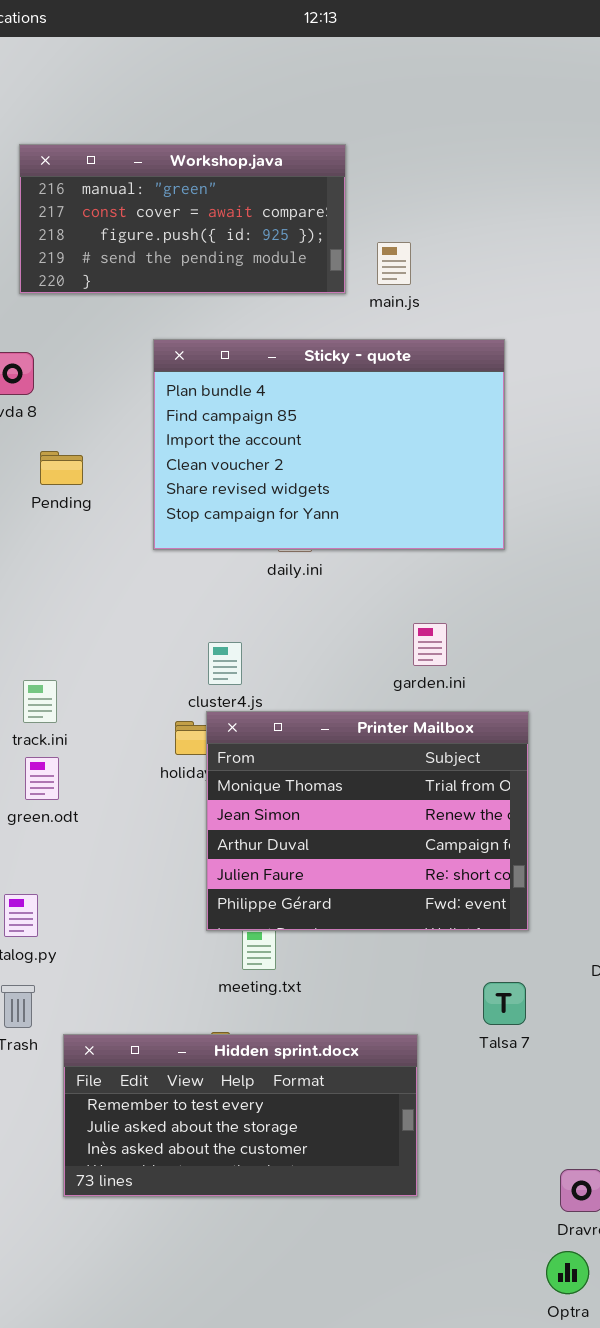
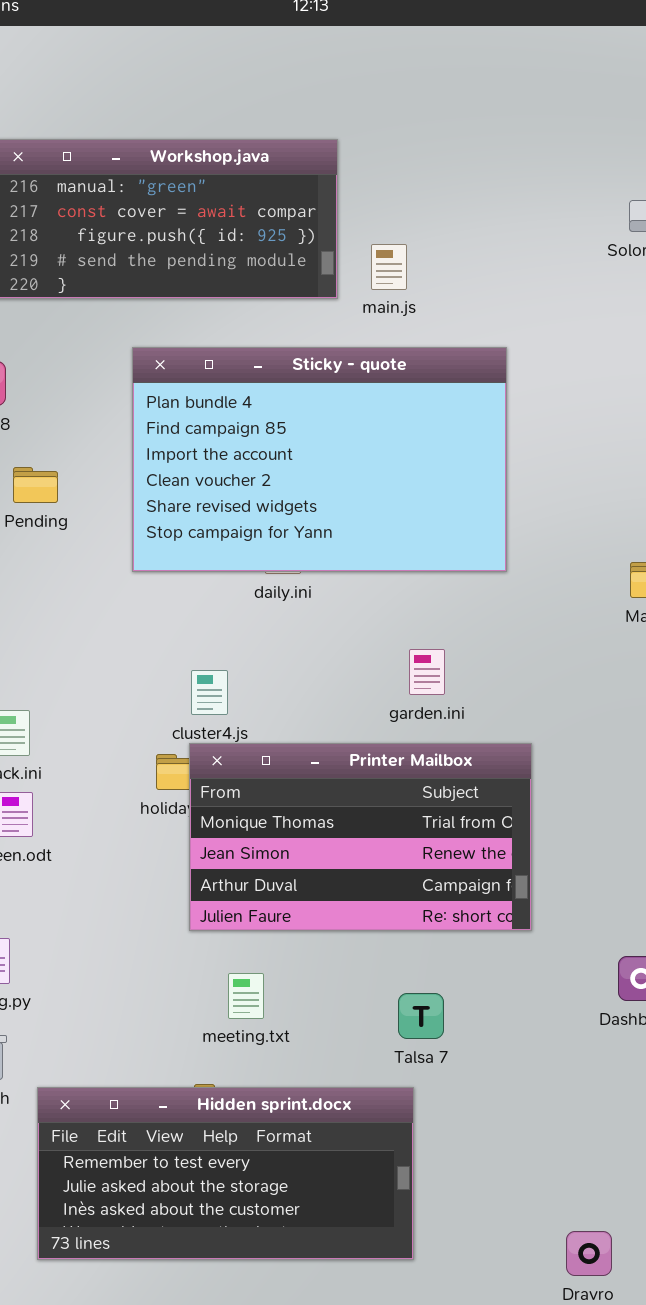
Printer Mailbox: [206,711,529,931] -> [189,743,532,931], resized
Talsa 7: [483,982,526,1025] -> [398,993,444,1039], moved

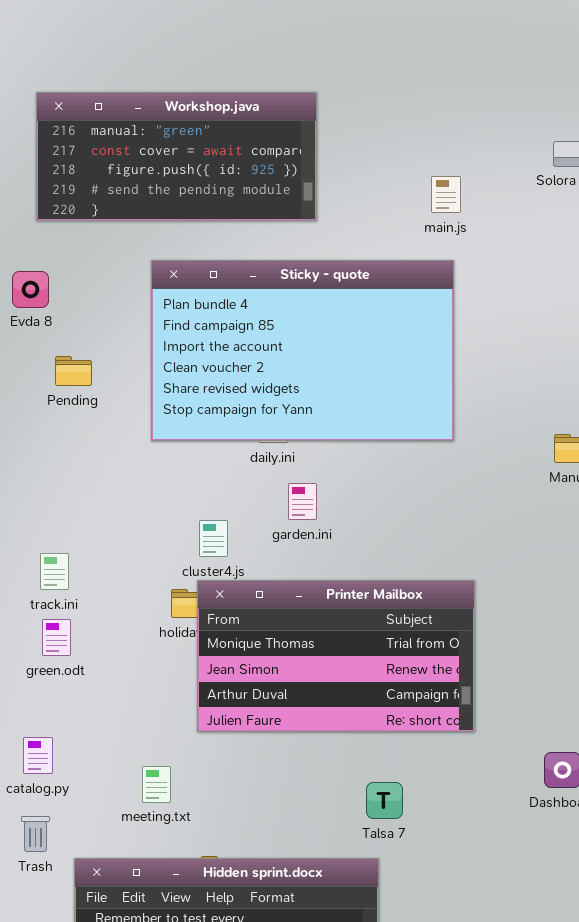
main.js: [371,244,407,290] -> [431,176,461,213], moved
garden.ini: [409,649,445,695] -> [288,483,317,520], moved
meeting.txt: [228,973,264,1019] -> [142,766,171,803], moved

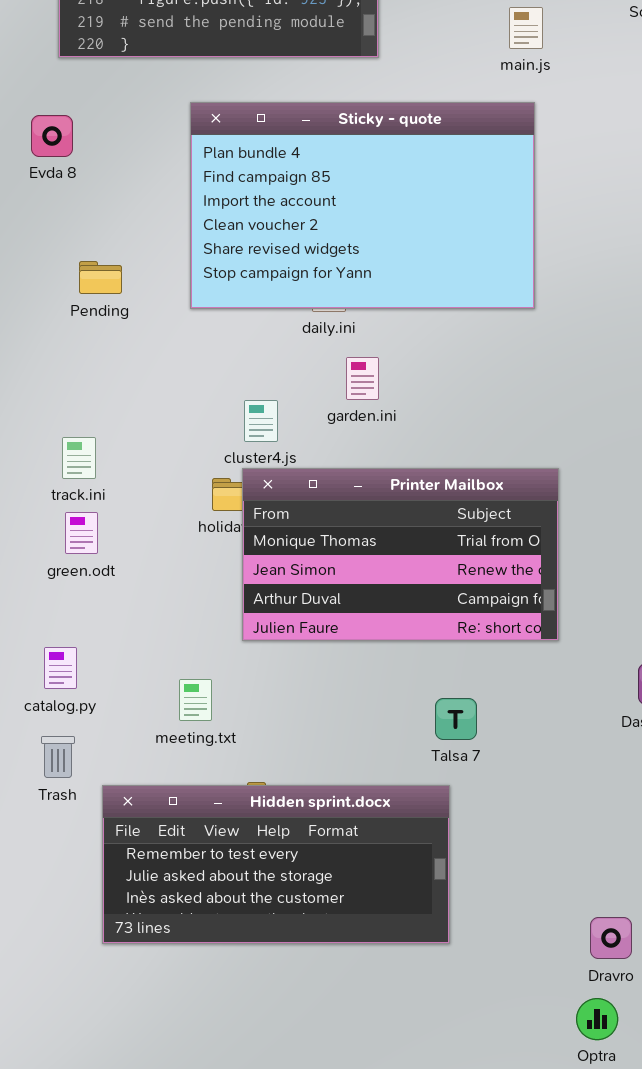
Pending: [55,356,92,386] -> [79,261,122,294], moved

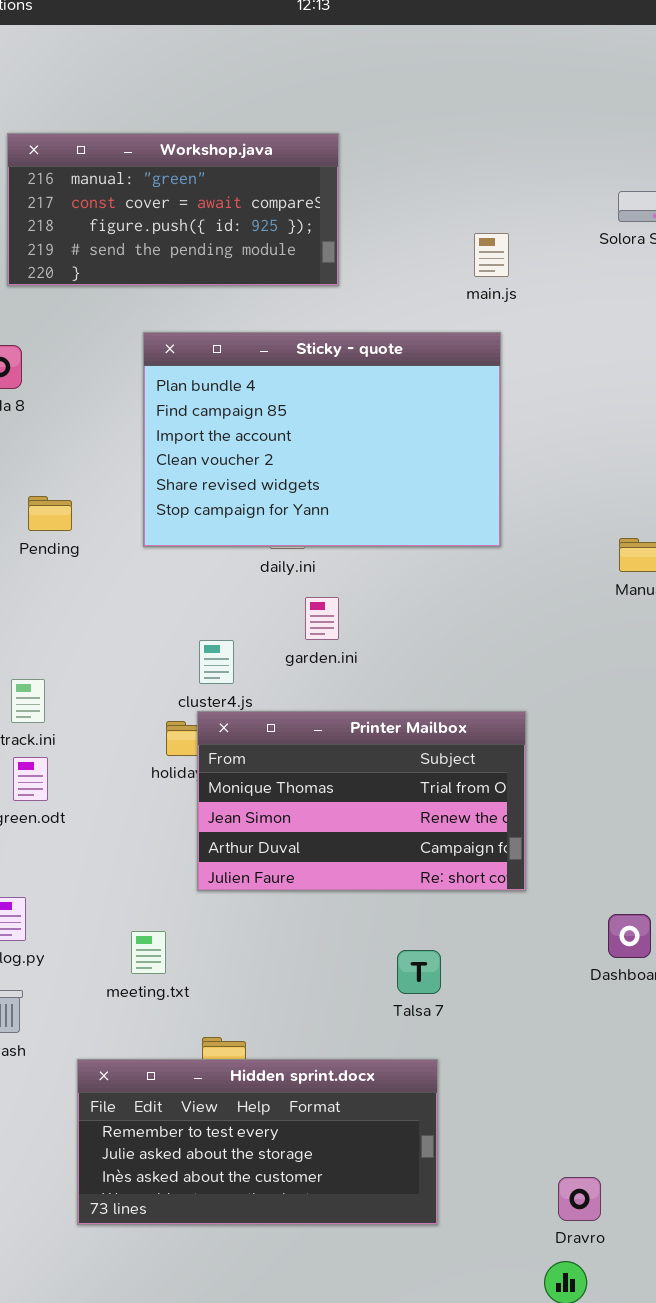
Hidden sprint.docx: [102,785,450,944] -> [77,1059,438,1225], moved

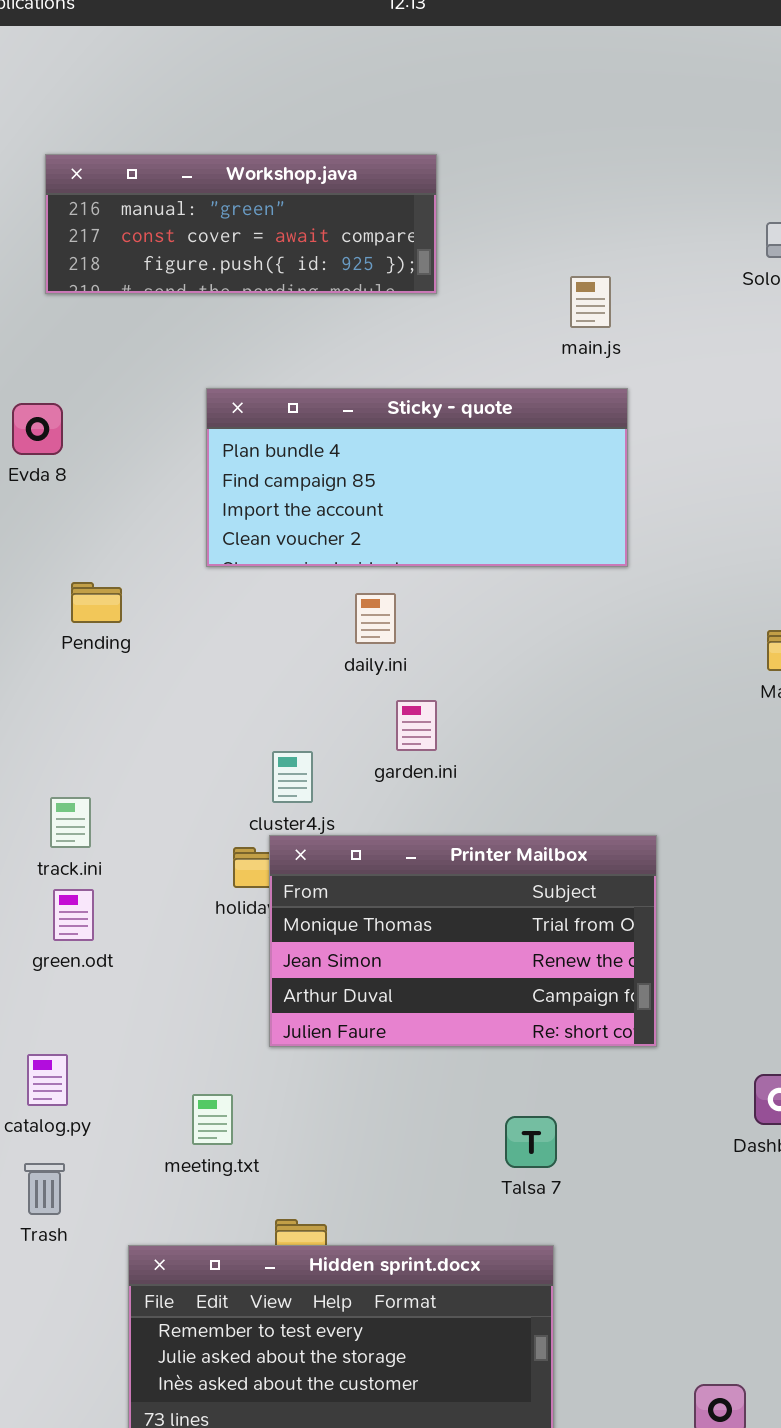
Workshop.java: [7,133,339,286] -> [45,154,437,294], resized
main.js: [474,233,509,277] -> [570,276,611,328], moved
Sticky - quote: [143,332,501,547] -> [206,388,628,567], resized

